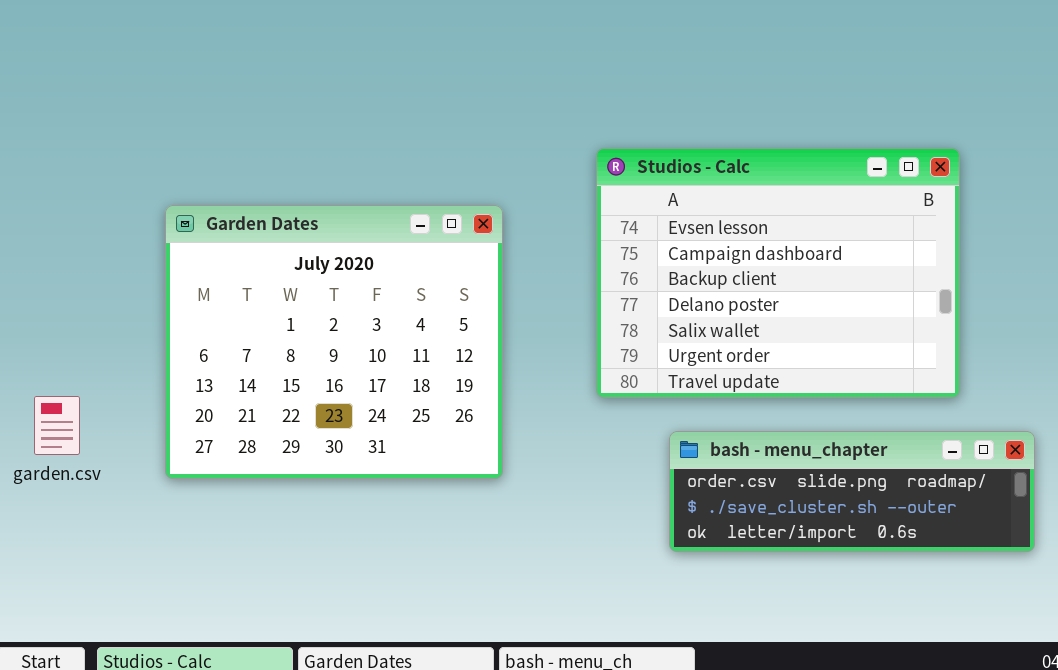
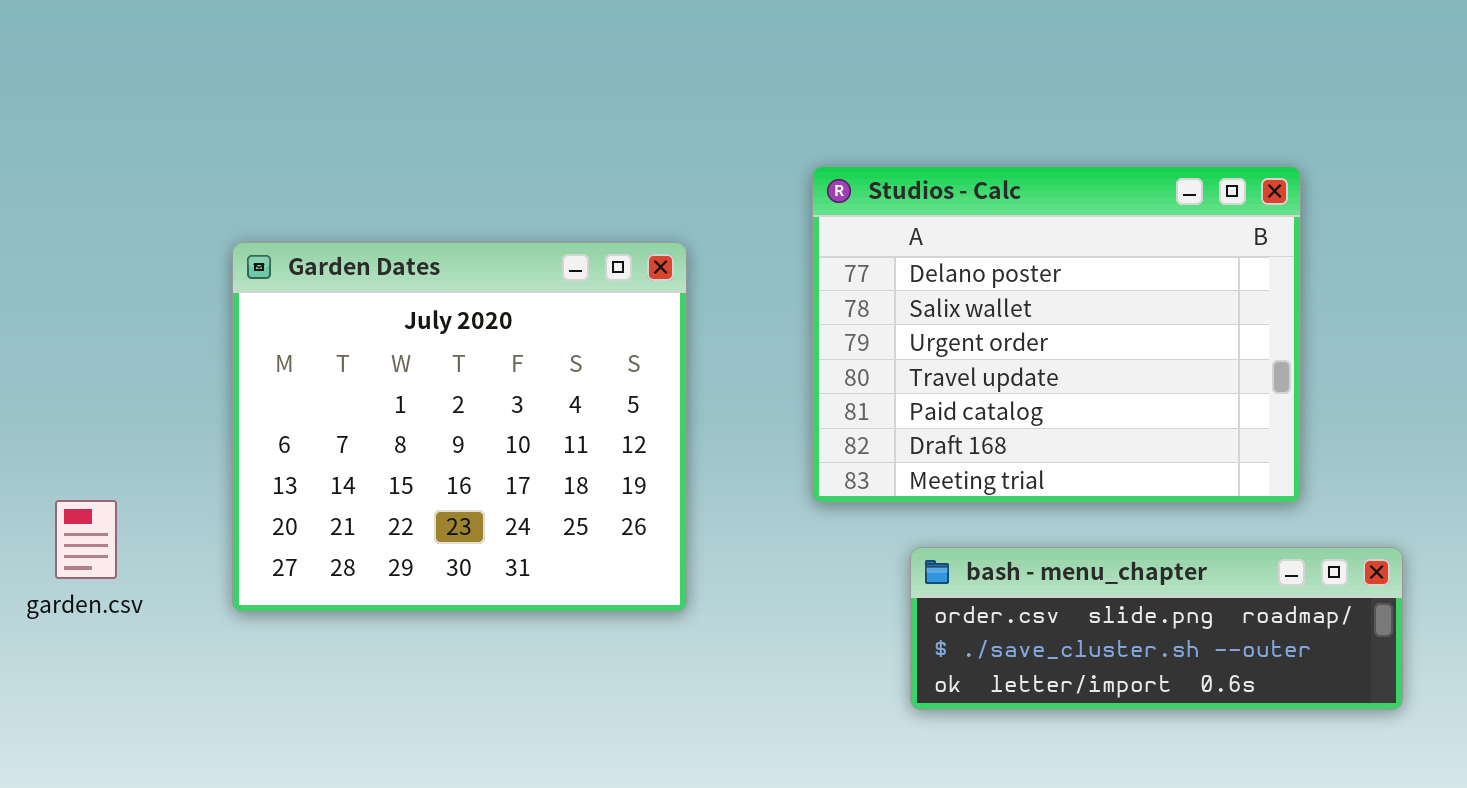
Studios - Calc: [596,148,960,398] -> [812,166,1301,503], scrolled down 3 rows

